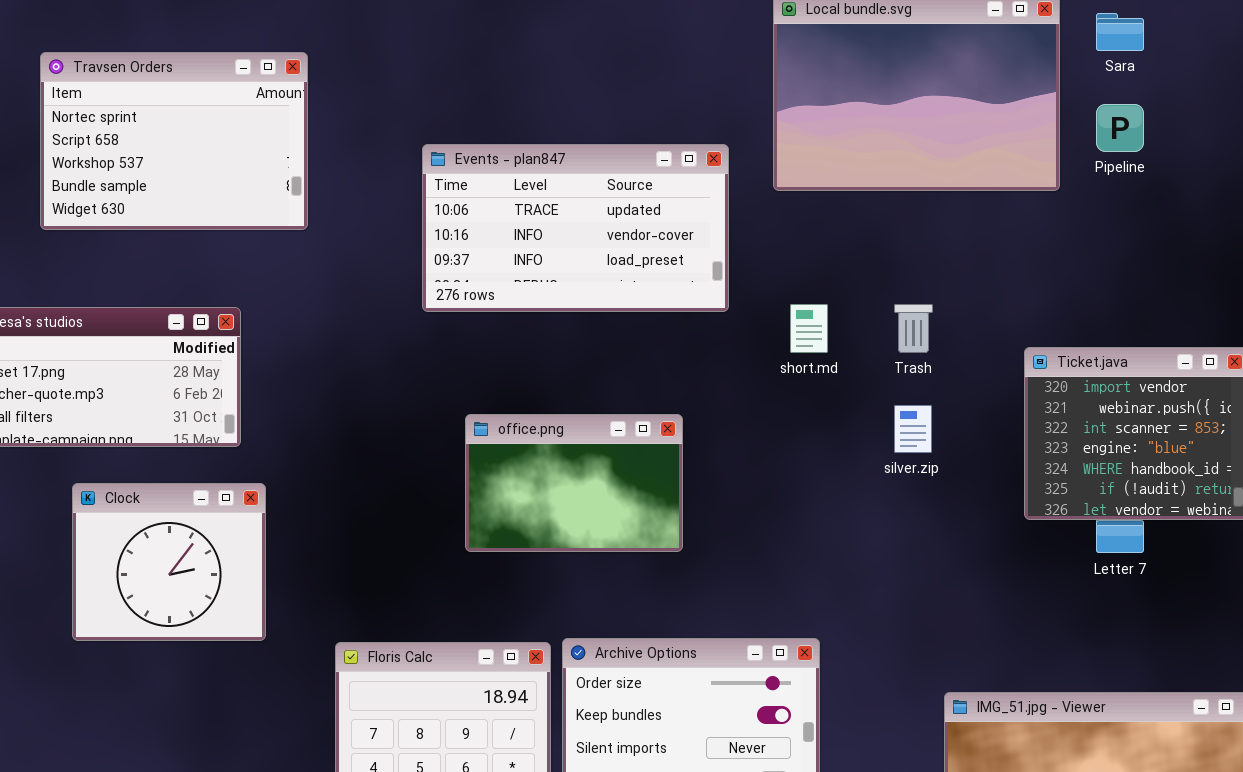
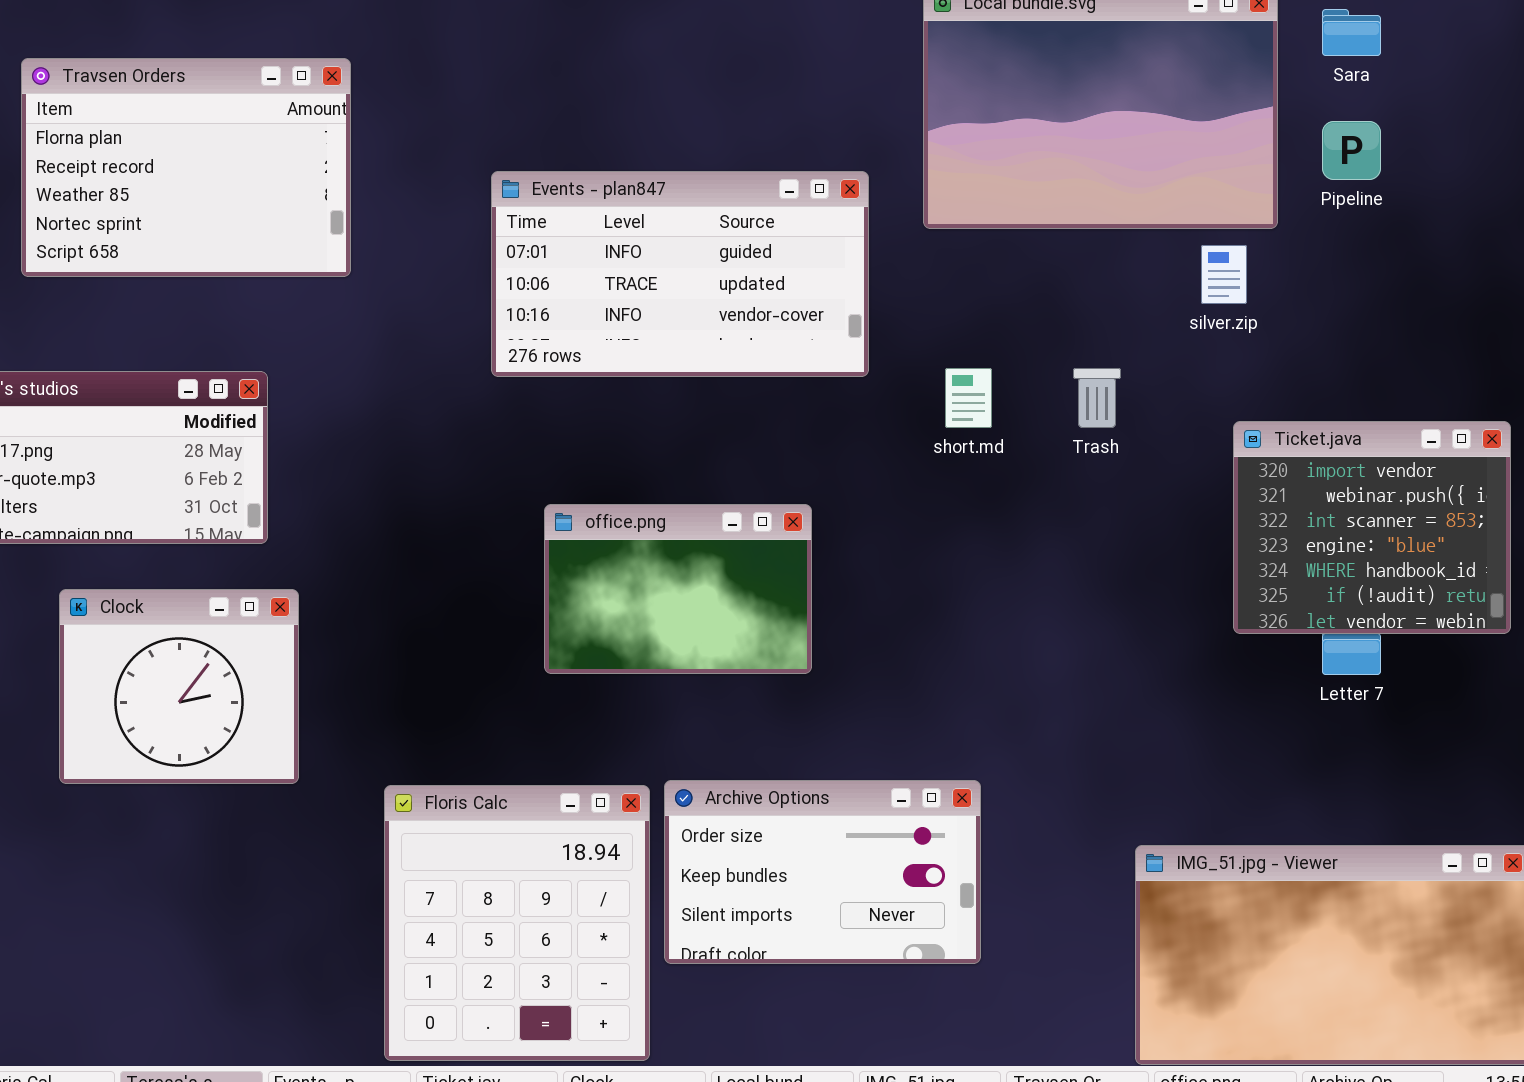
Travsen Orders: [40,52,308,230] -> [21,58,351,277], scrolled up 3 rows
Events - plan847: [422,144,729,312] -> [491,171,869,377], scrolled up 1 row
silver.zip: [894,405,932,453] -> [1201,245,1247,304], moved

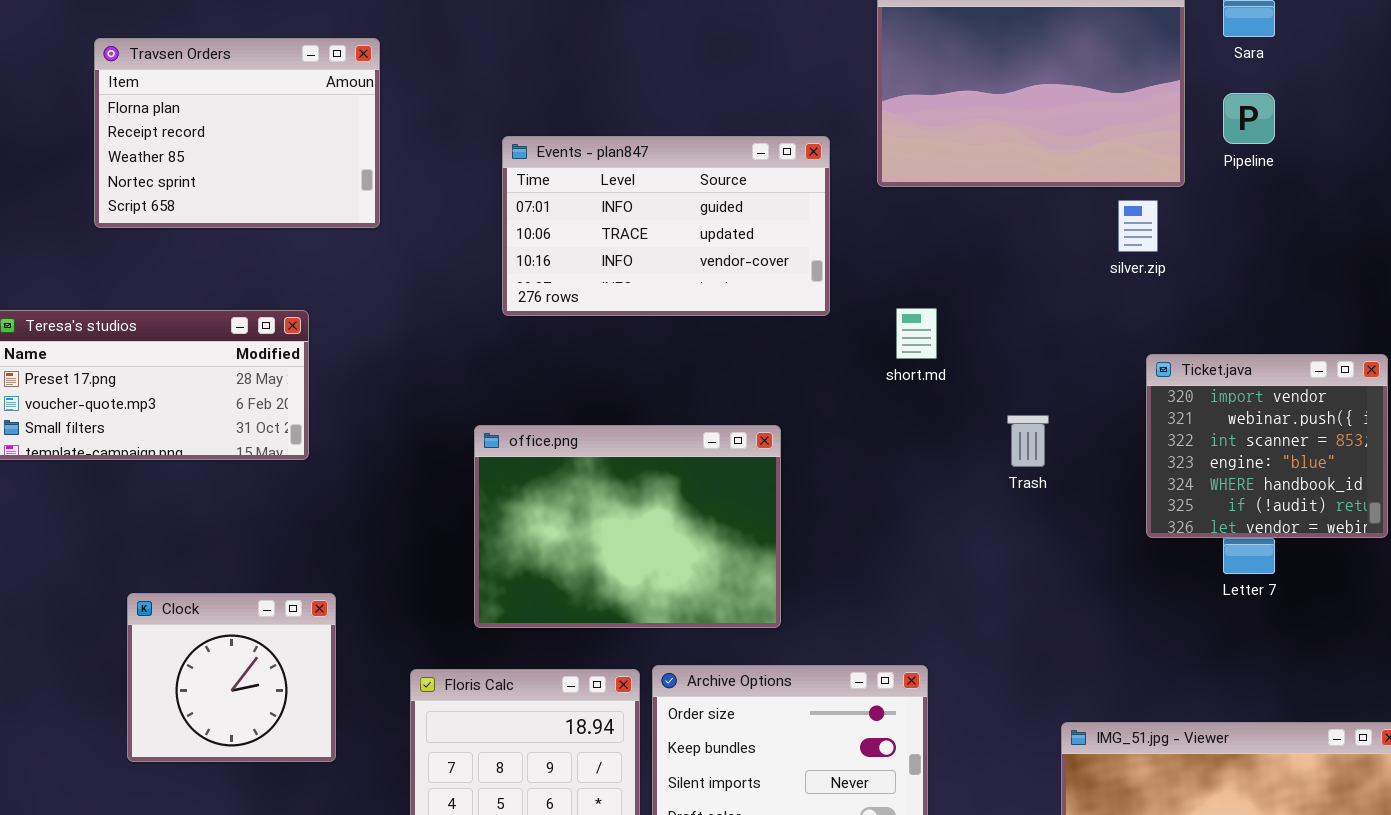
Trash: [1073,368,1121,428] -> [1007,415,1049,467], moved
office.png: [544,504,812,674] -> [474,425,781,628], resized
Clock: [59,589,299,784] -> [127,593,336,762], moved

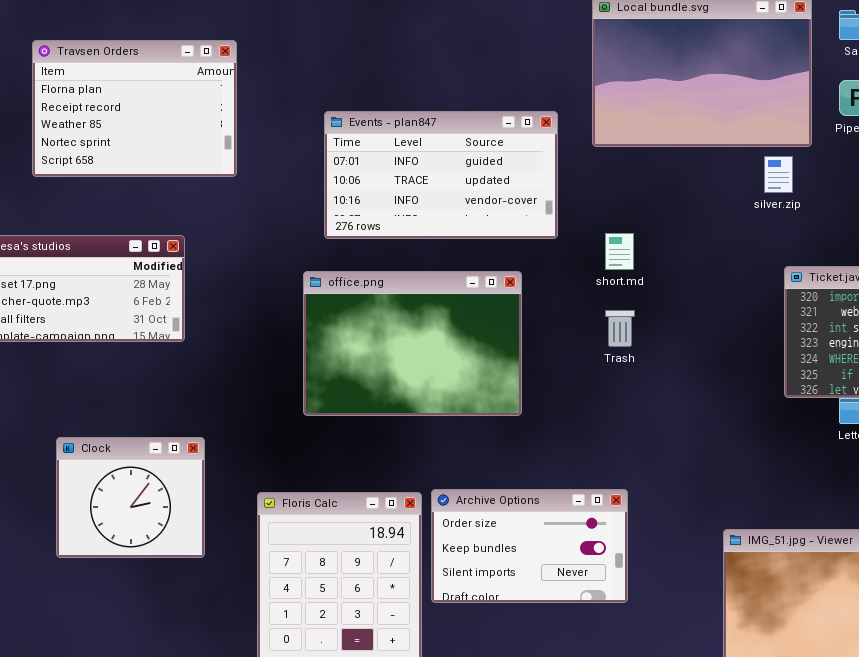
Trash: [1007,415,1049,467] -> [605,310,635,347], moved
office.png: [474,425,781,628] -> [303,271,522,416], moved

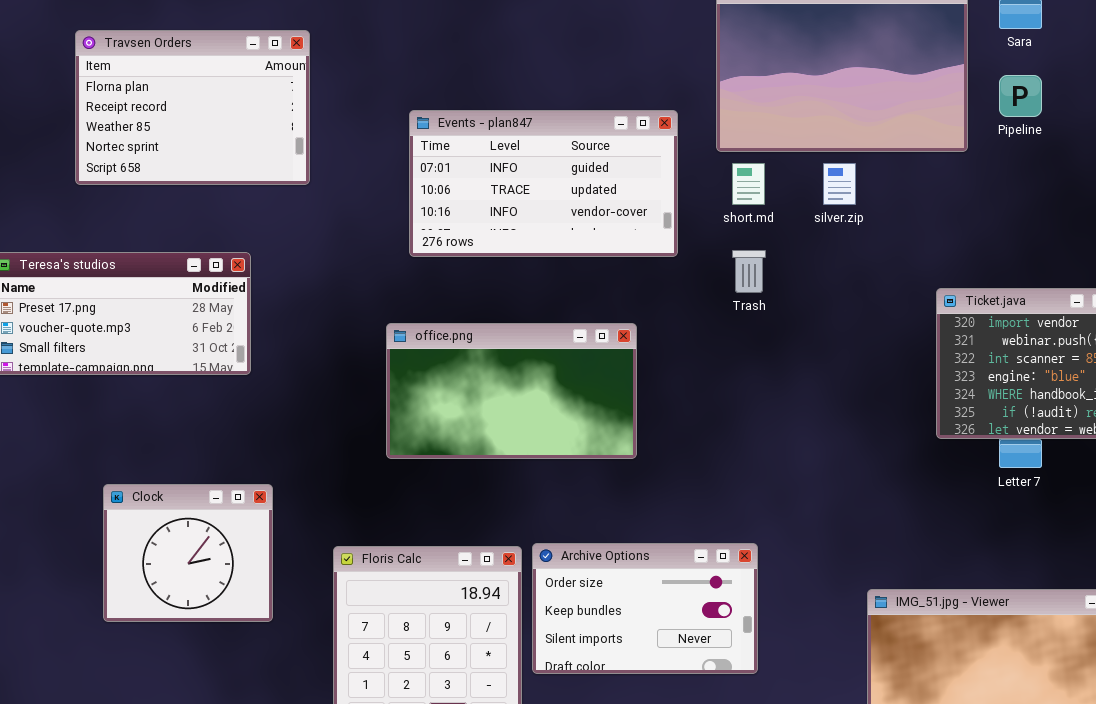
silver.zip: [764,156,793,193] -> [823,163,856,205], moved
short.md: [605,233,634,270] -> [732,163,765,205], moved
office.png: [303,271,522,416] -> [386,323,637,459], resized
Trash: [605,310,635,347] -> [732,250,766,293], moved

